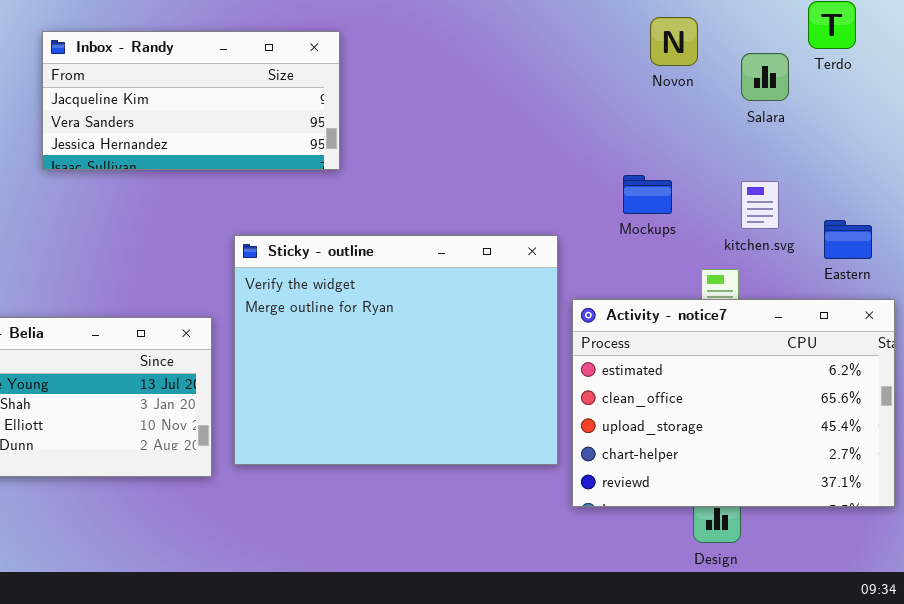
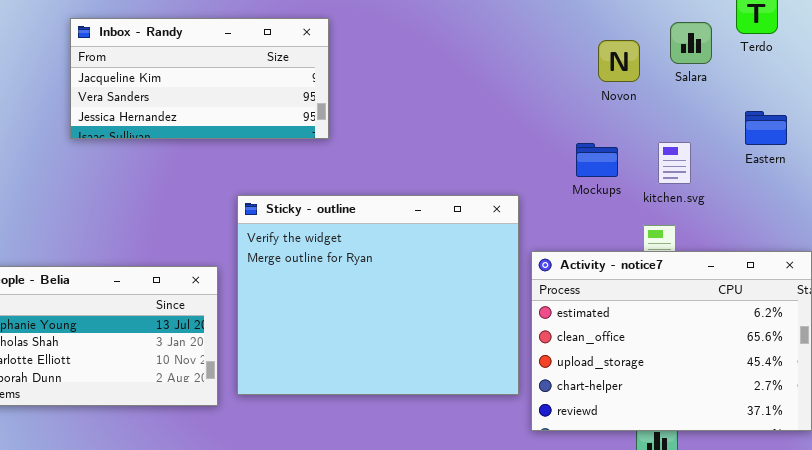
Novon: [650,17,698,66] -> [598,40,640,82], moved
Salara: [741,53,789,101] -> [670,22,712,64], moved
kitchen.svg: [741,181,779,229] -> [658,142,691,184], moved
Eastern: [824,220,872,259] -> [745,111,787,145], moved

